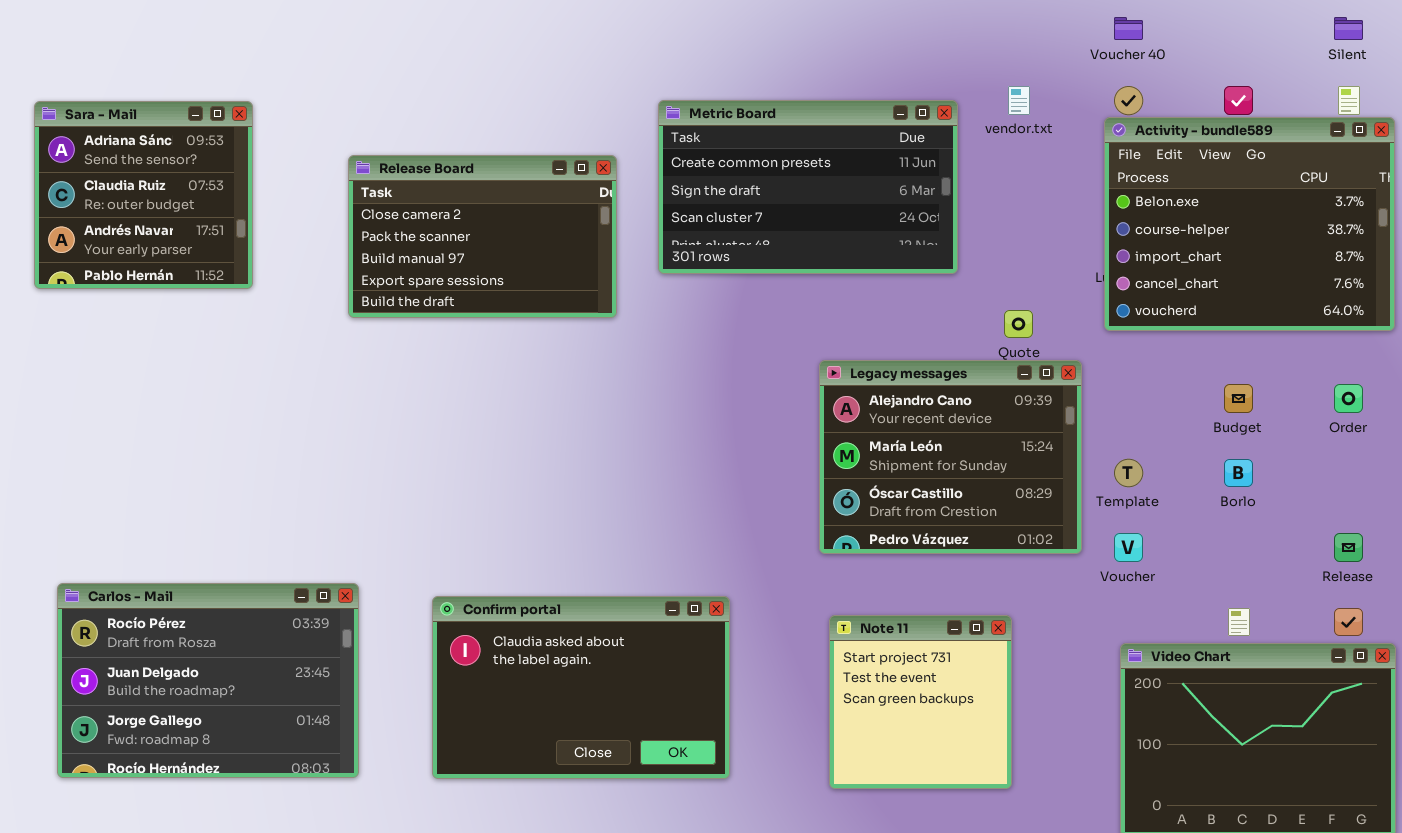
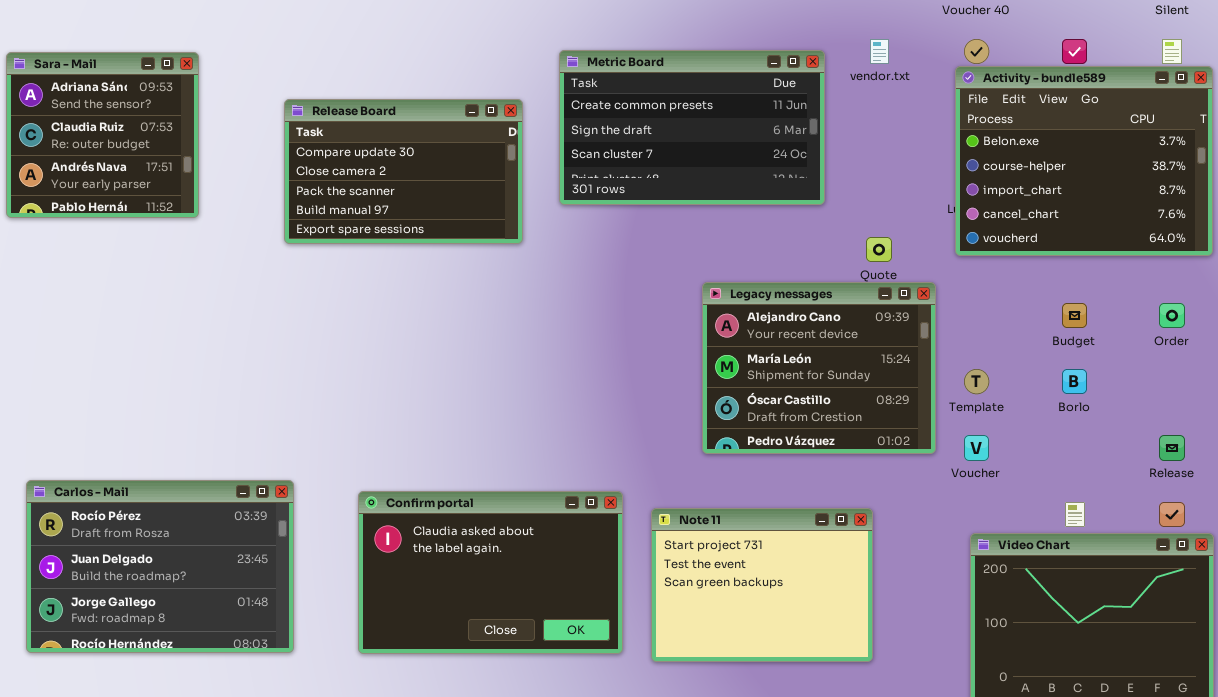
Release Board: [348,155,617,318] -> [284,99,523,244], scrolled up 1 row
Note 11: [829,615,1012,789] -> [651,508,873,662], resized

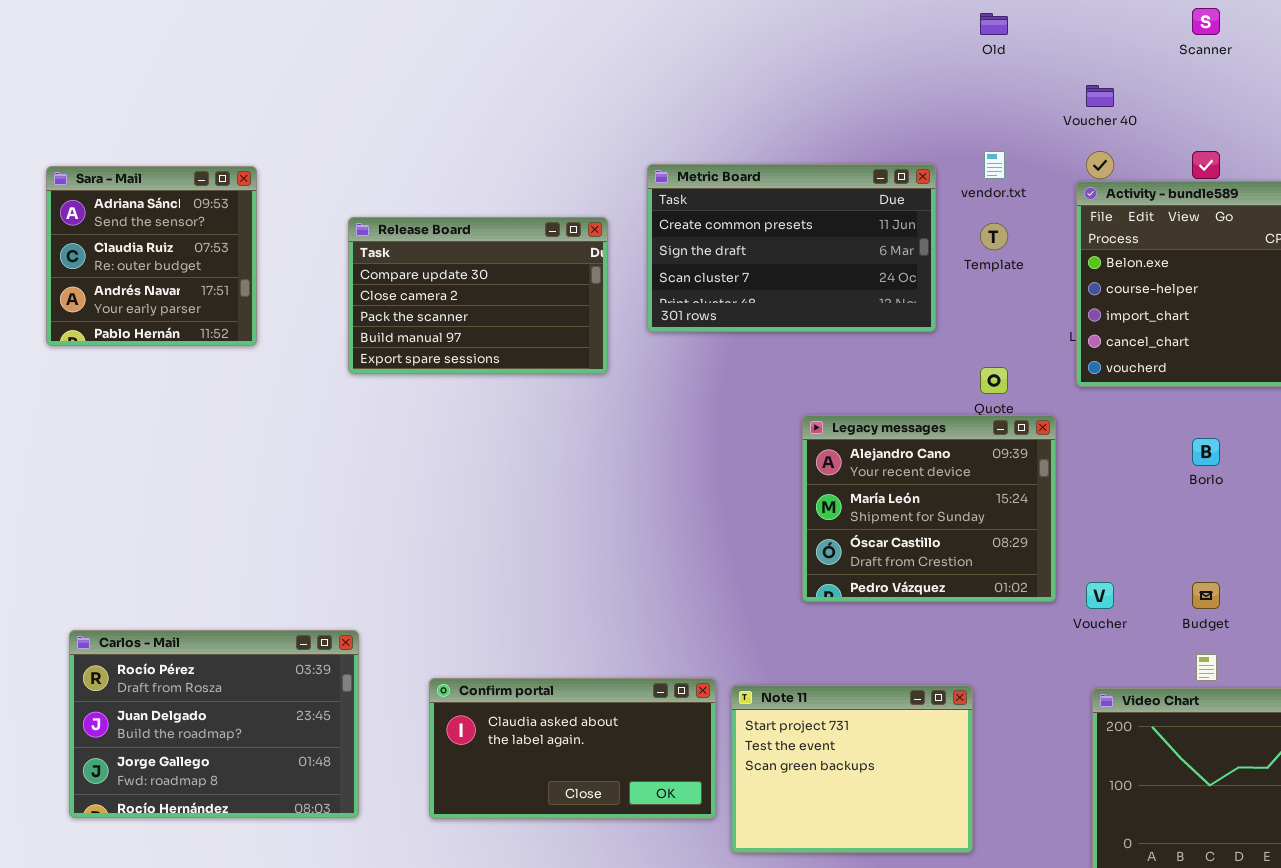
Budget: [1062,303,1087,328] -> [1192,582,1220,609], moved
Template: [964,369,989,394] -> [980,223,1008,250], moved
Borlo: [1062,369,1087,394] -> [1192,438,1220,466], moved
Confirm portal: [358,491,623,654] -> [429,678,716,819], resized
Note 11: [651,508,873,662] -> [731,685,973,853], moved

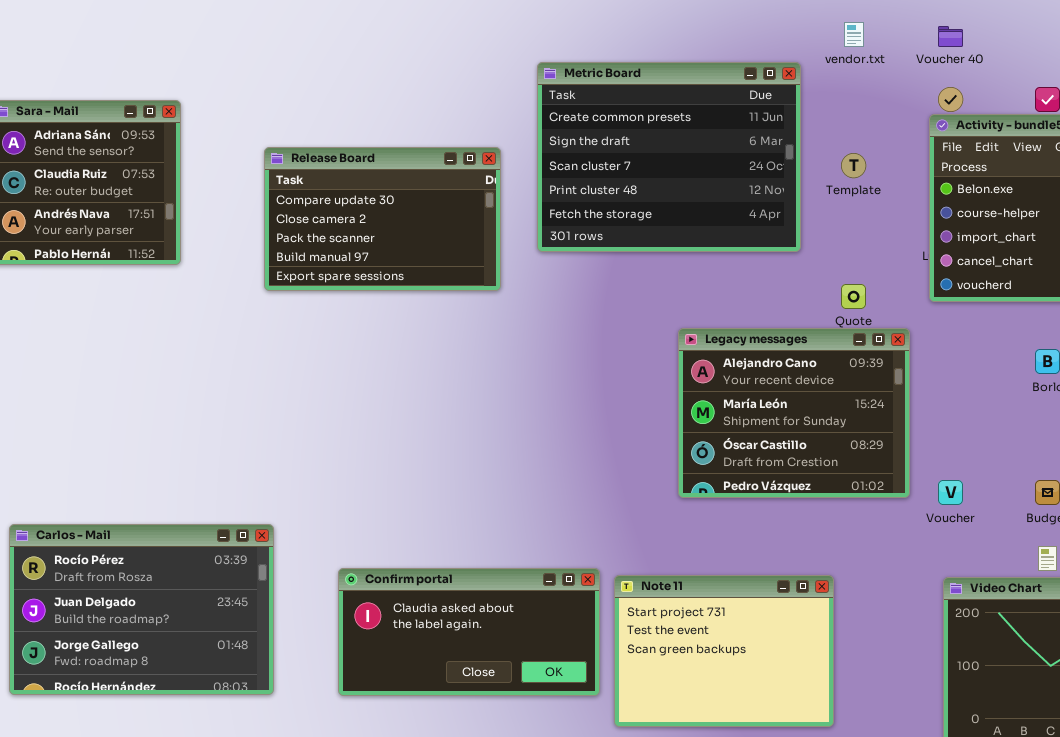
vendor.txt: [984,151,1005,179] -> [844,22,864,47], moved
Metric Board: [647,164,936,332] -> [537,62,801,252], resized

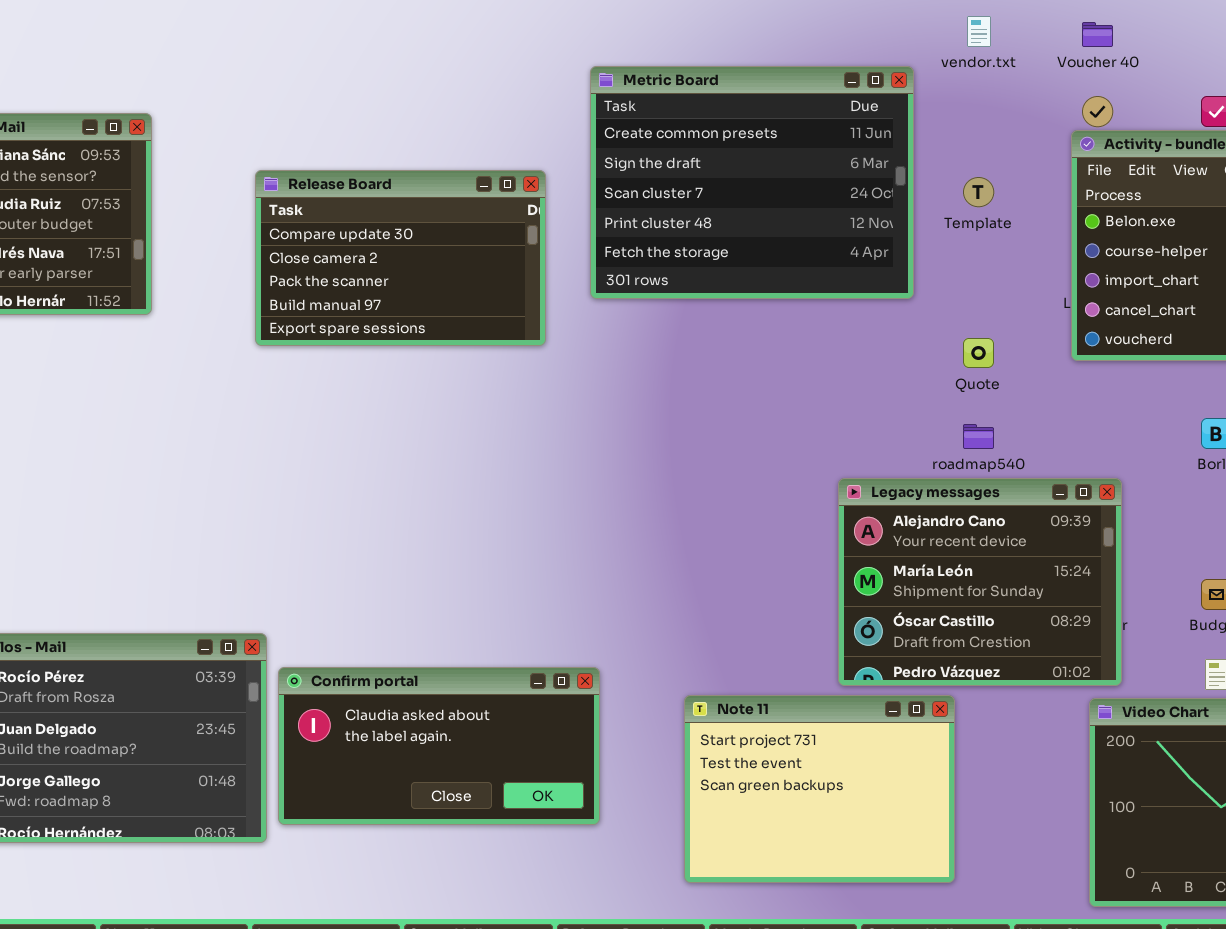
Legacy messages: [678,328,910,498] -> [838,478,1122,686], moved
Confirm portal: [338,568,600,696] -> [278,667,600,825], moved

